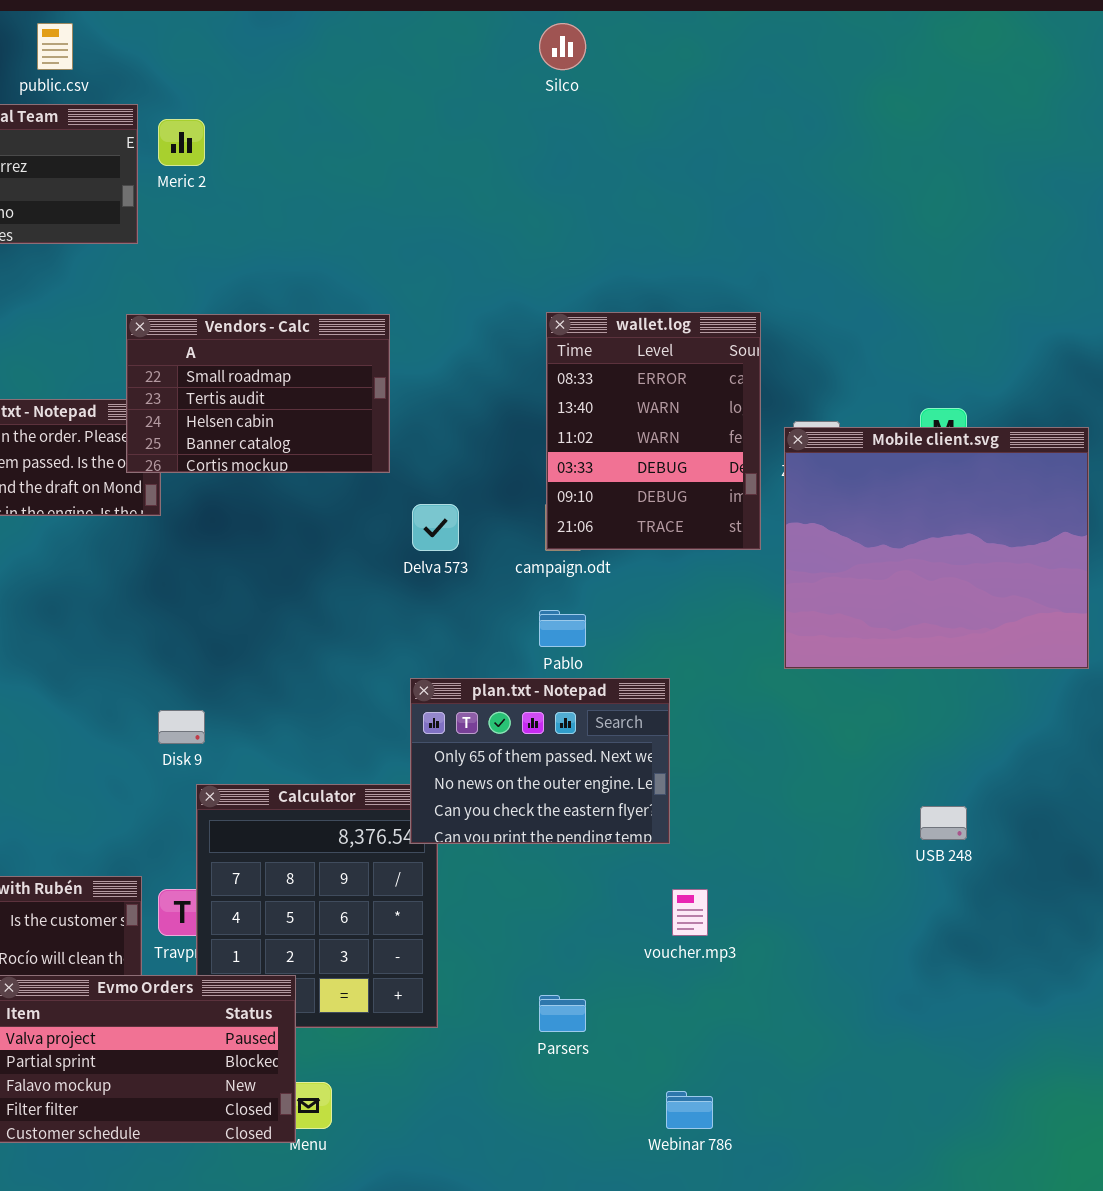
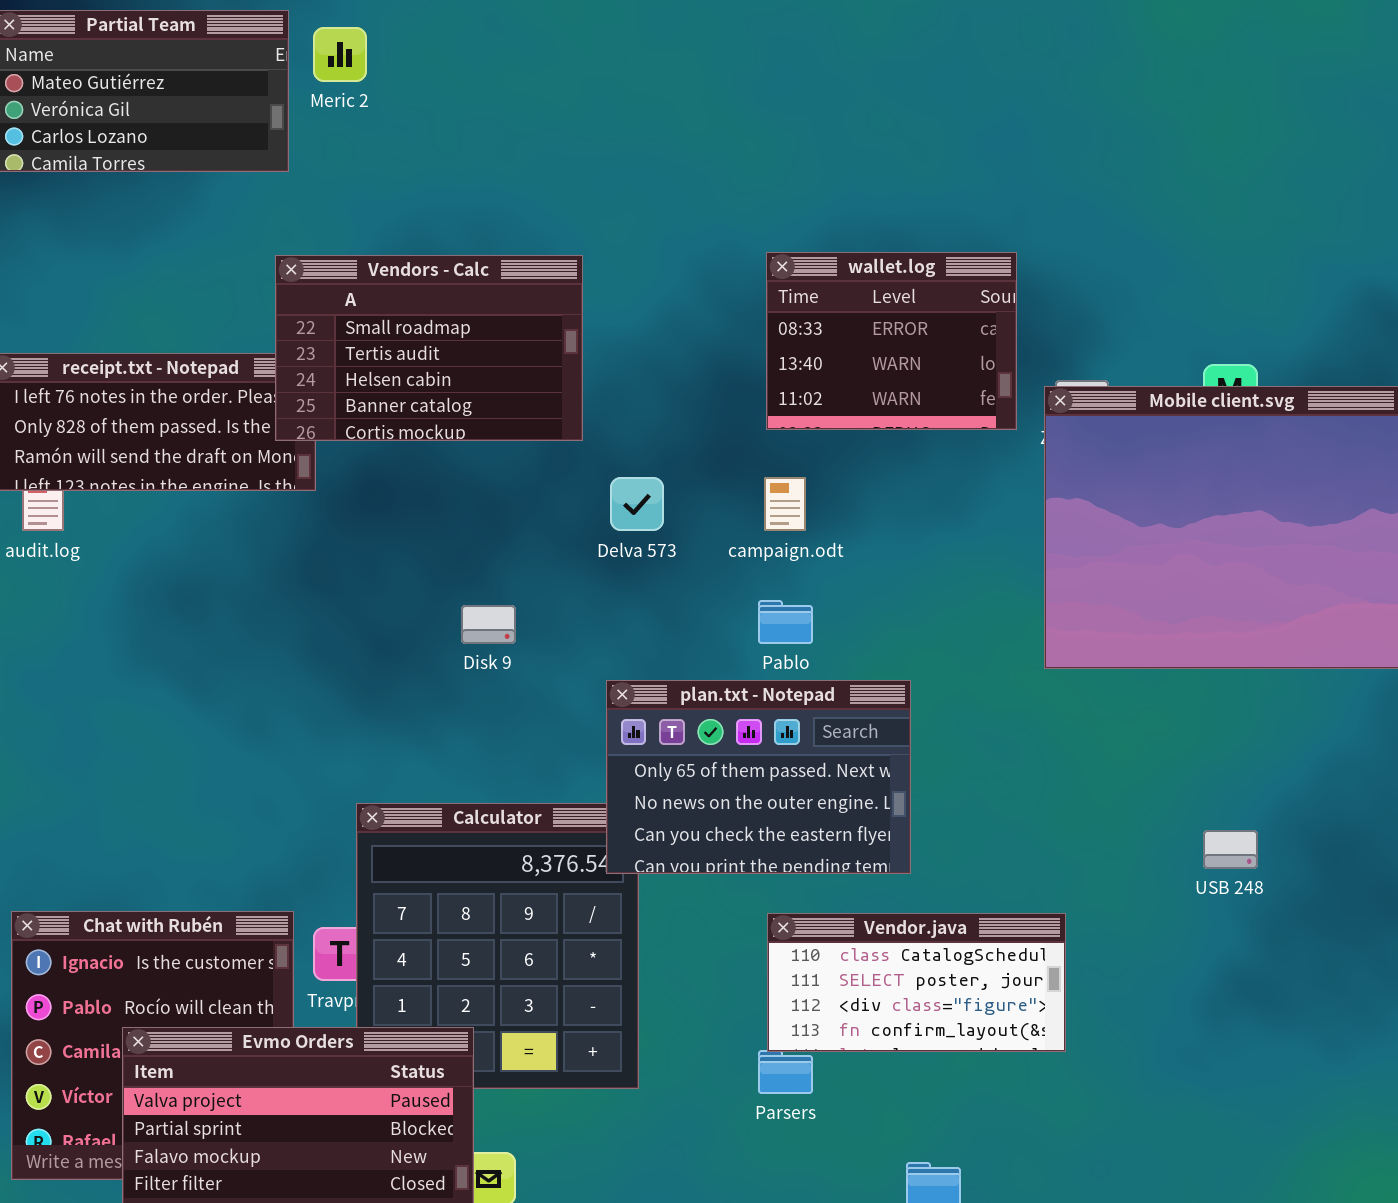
wallet.log: [546,312,761,550] -> [766,252,1017,430], resized
Disk 9: [158,710,205,744] -> [461,605,516,644], moved
Vendor.java: none -> [767,913,1066,1052], opened

